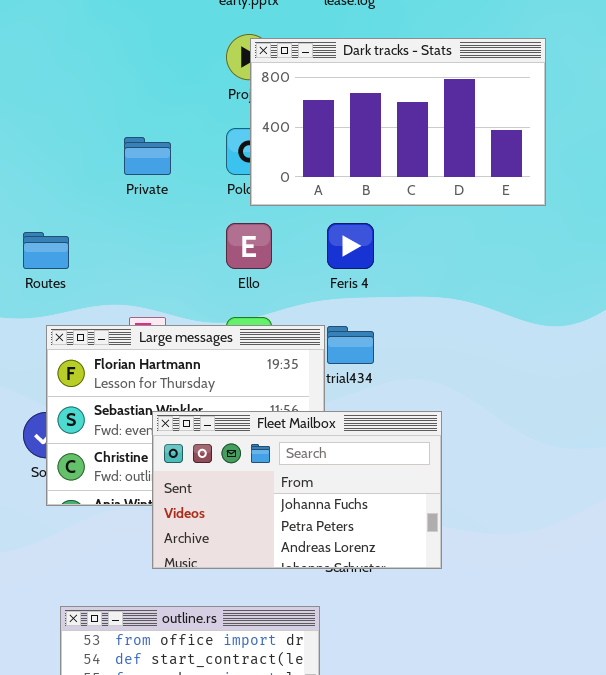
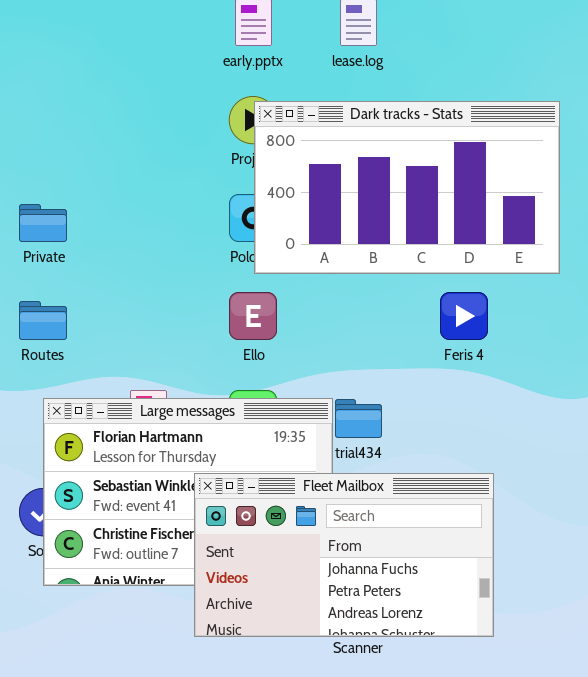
Private: [124,137,171,175] -> [19,204,67,242], moved
Feris 4: [327,223,374,269] -> [440,292,488,340], moved
Fleet Mailbox: [152,411,442,569] -> [194,473,494,637], moved

